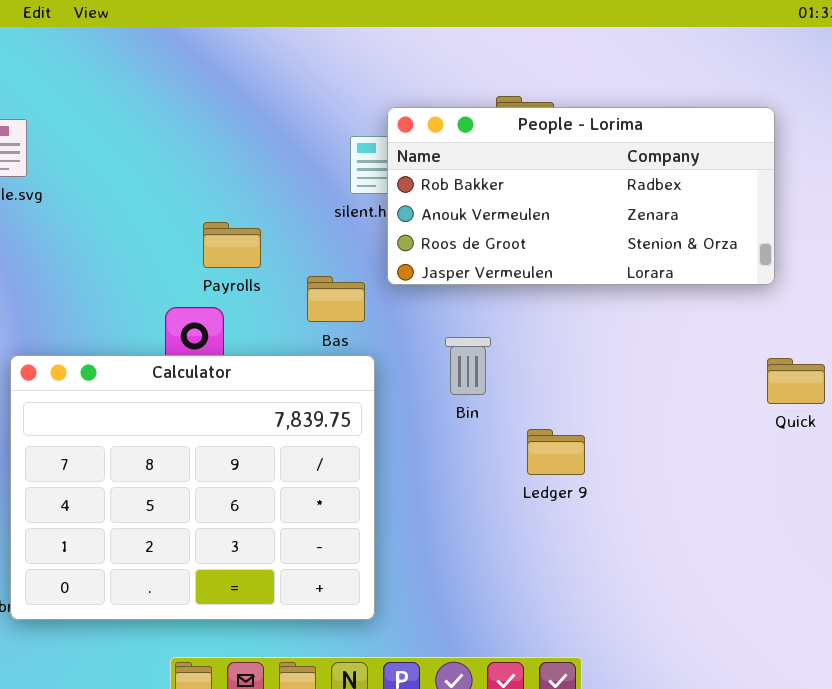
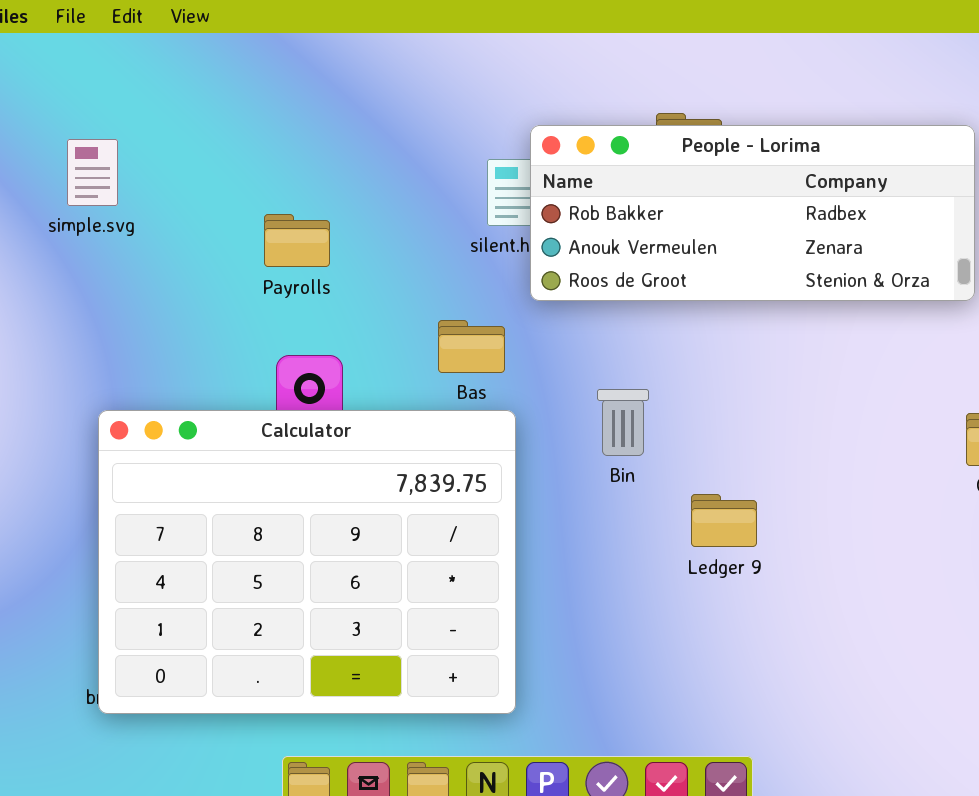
People - Lorima: [387,107,775,285] -> [530,125,975,301], resized
Payrolls: [203,222,261,268] -> [264,214,330,267], moved

